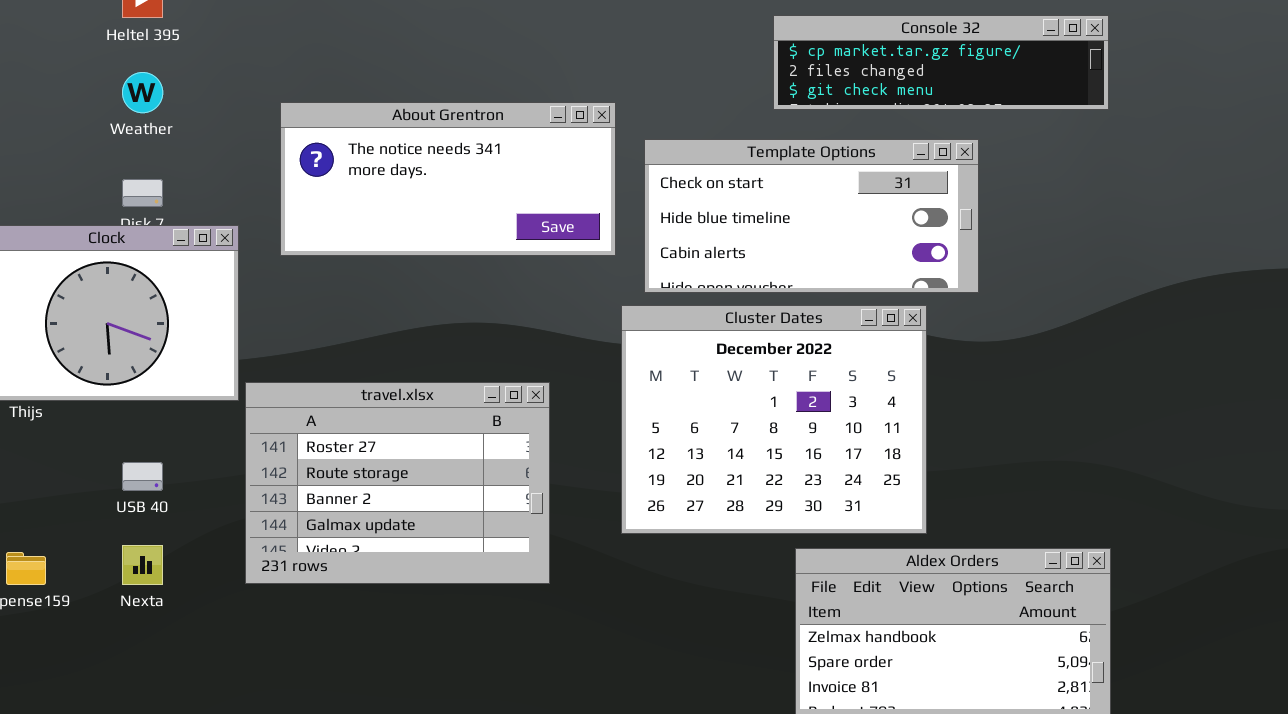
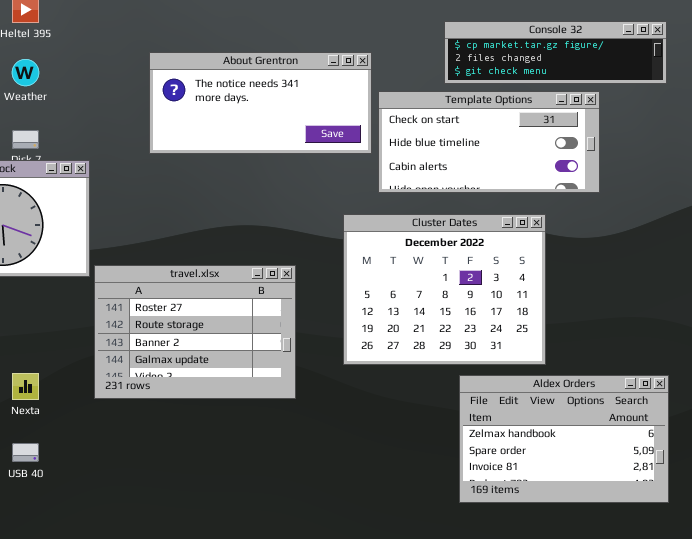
About Grentron: [280,102,616,256] -> [149,52,372,154], moved
Template Options: [644,139,979,293] -> [378,91,600,193], moved
USB 40: [122,462,163,491] -> [12,443,39,462], moved

